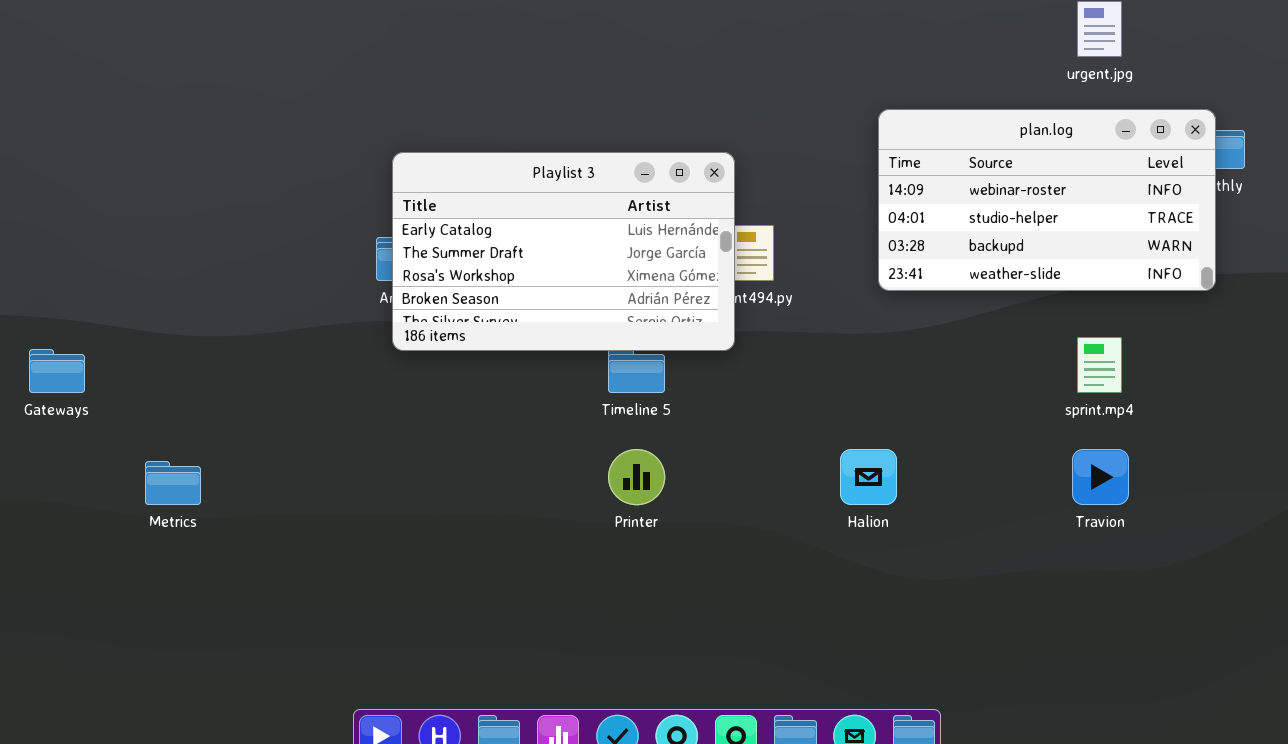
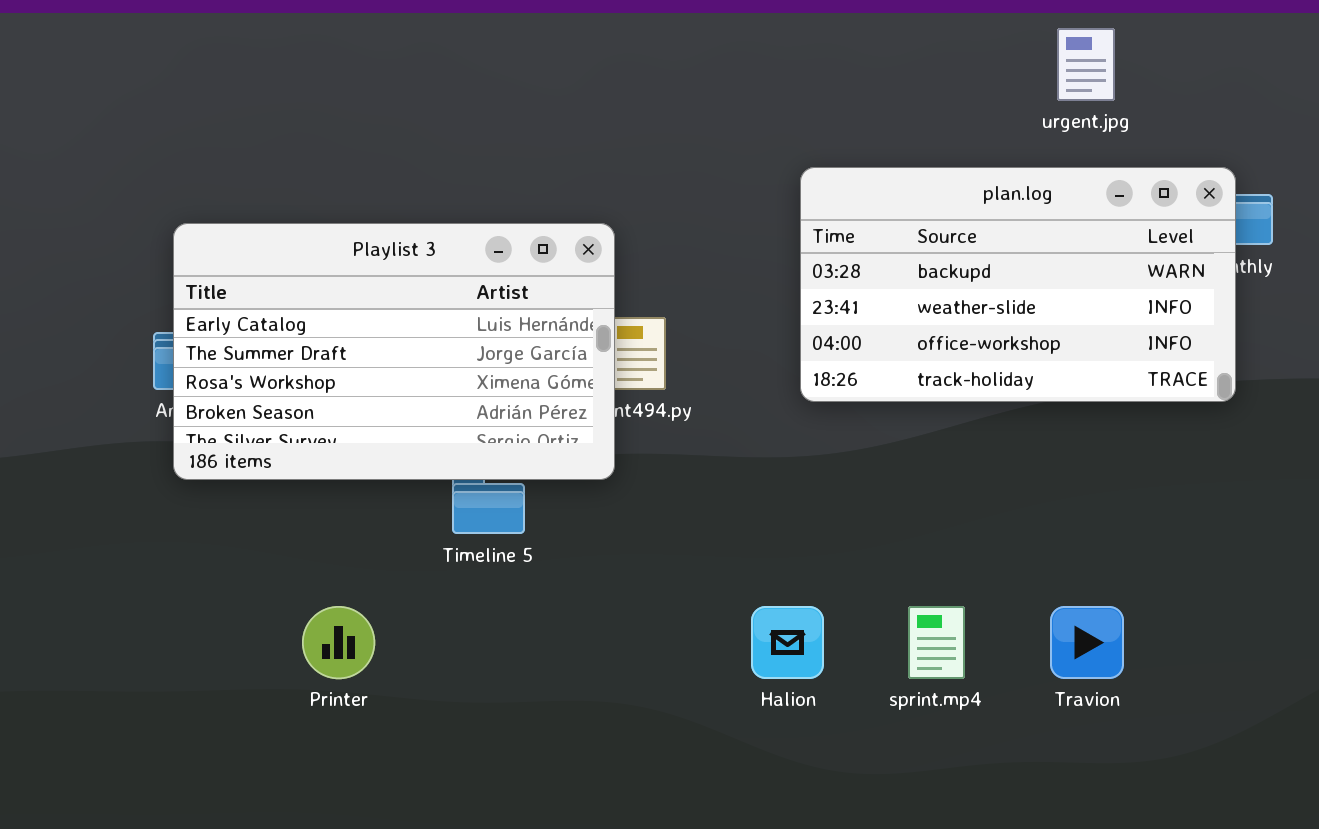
plan.log: [878,109,1216,291] -> [800,167,1236,402], scrolled down 2 rows
sprint.mp4: [1077,337,1122,393] -> [908,606,965,679], moved
Printer: [608,449,665,505] -> [302,606,375,679], moved

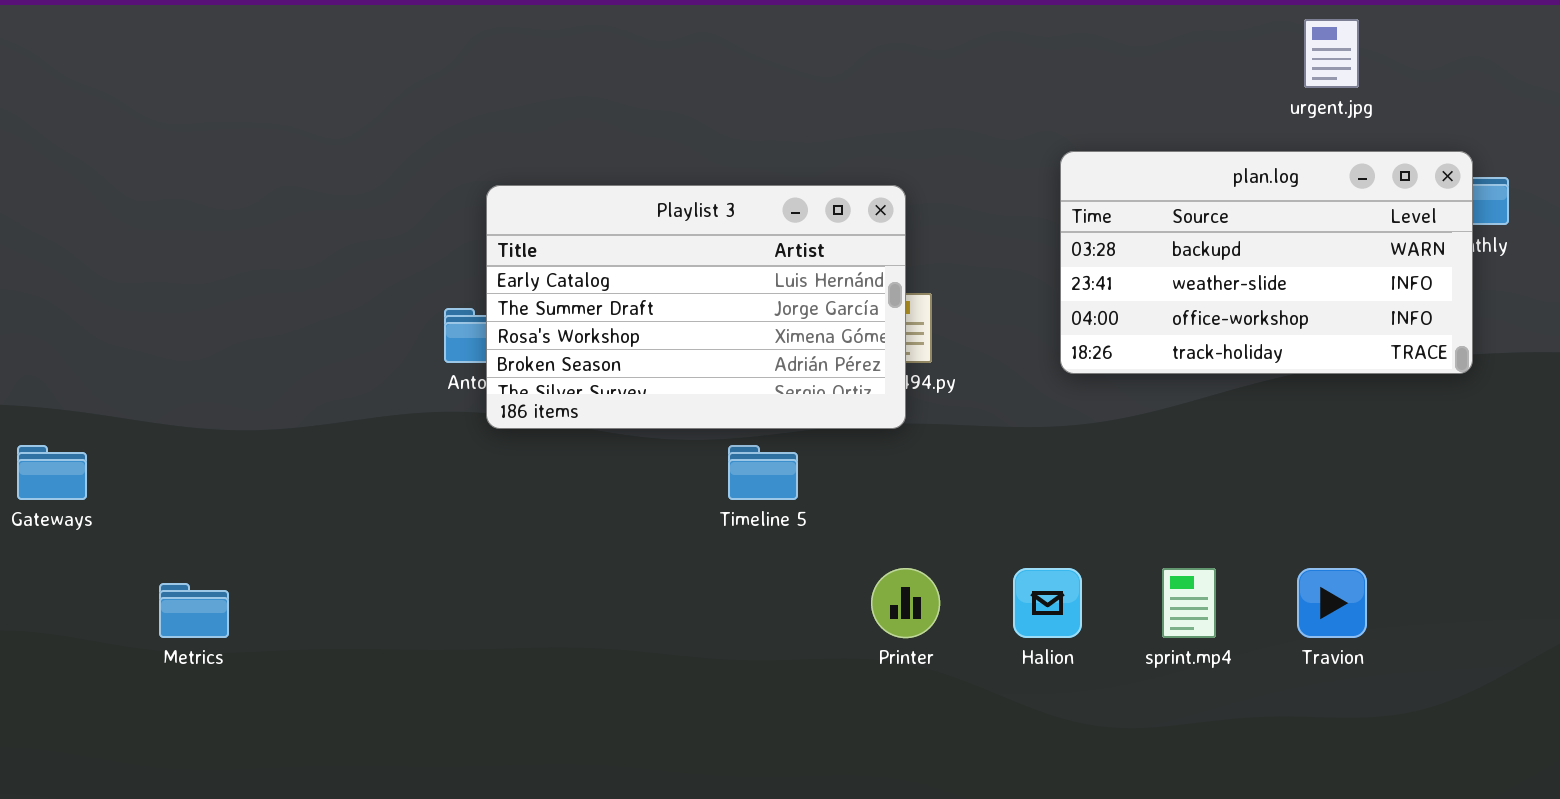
Playlist 3: [173,223,615,480] -> [486,185,906,429], moved
Printer: [302,606,375,679] -> [871,568,940,638], moved

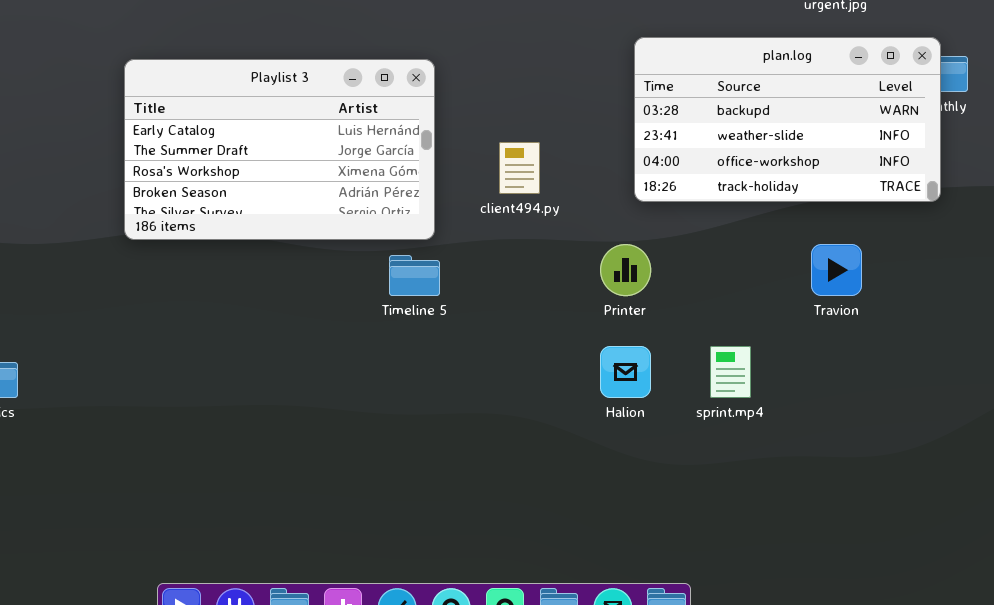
Playlist 3: [486,185,906,429] -> [124,59,435,240], moved
Printer: [871,568,940,638] -> [600,244,651,296], moved
Travion: [1297,568,1367,638] -> [811,244,862,296], moved

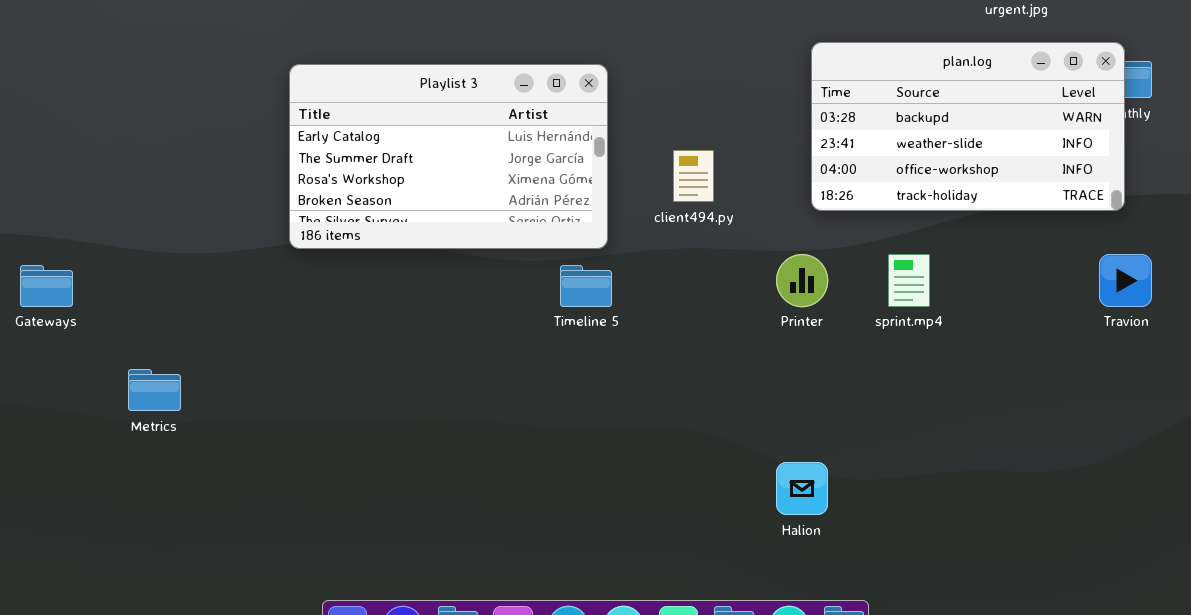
Travion: [811,244,862,296] -> [1099,254,1152,307], moved
Halion: [600,346,651,398] -> [776,462,828,515], moved
sprint.mp4: [710,346,751,398] -> [888,254,930,307], moved

